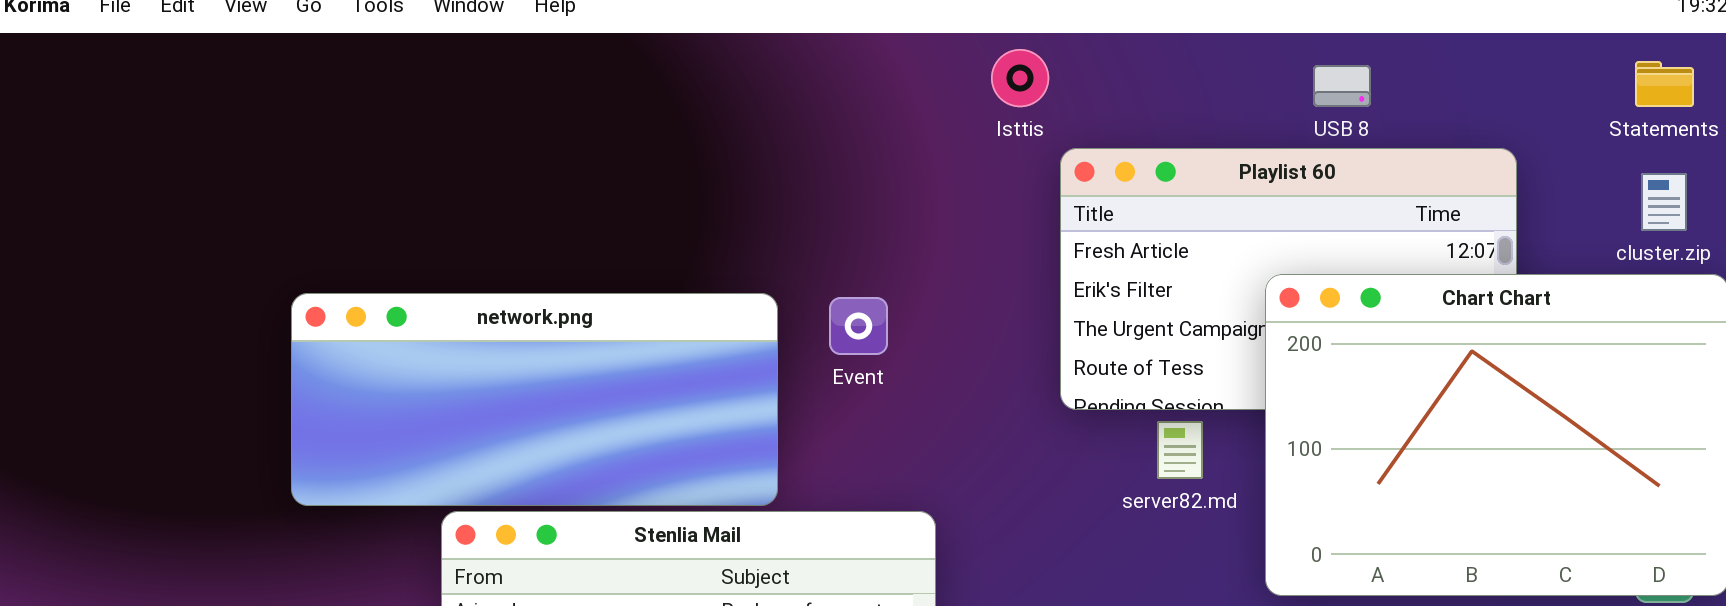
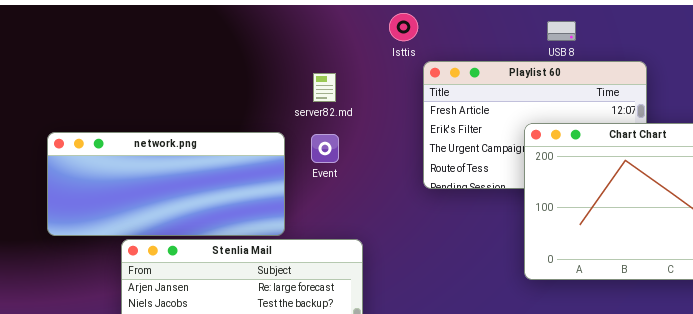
server82.md: [1157,421,1203,479] -> [313,73,336,102], moved

